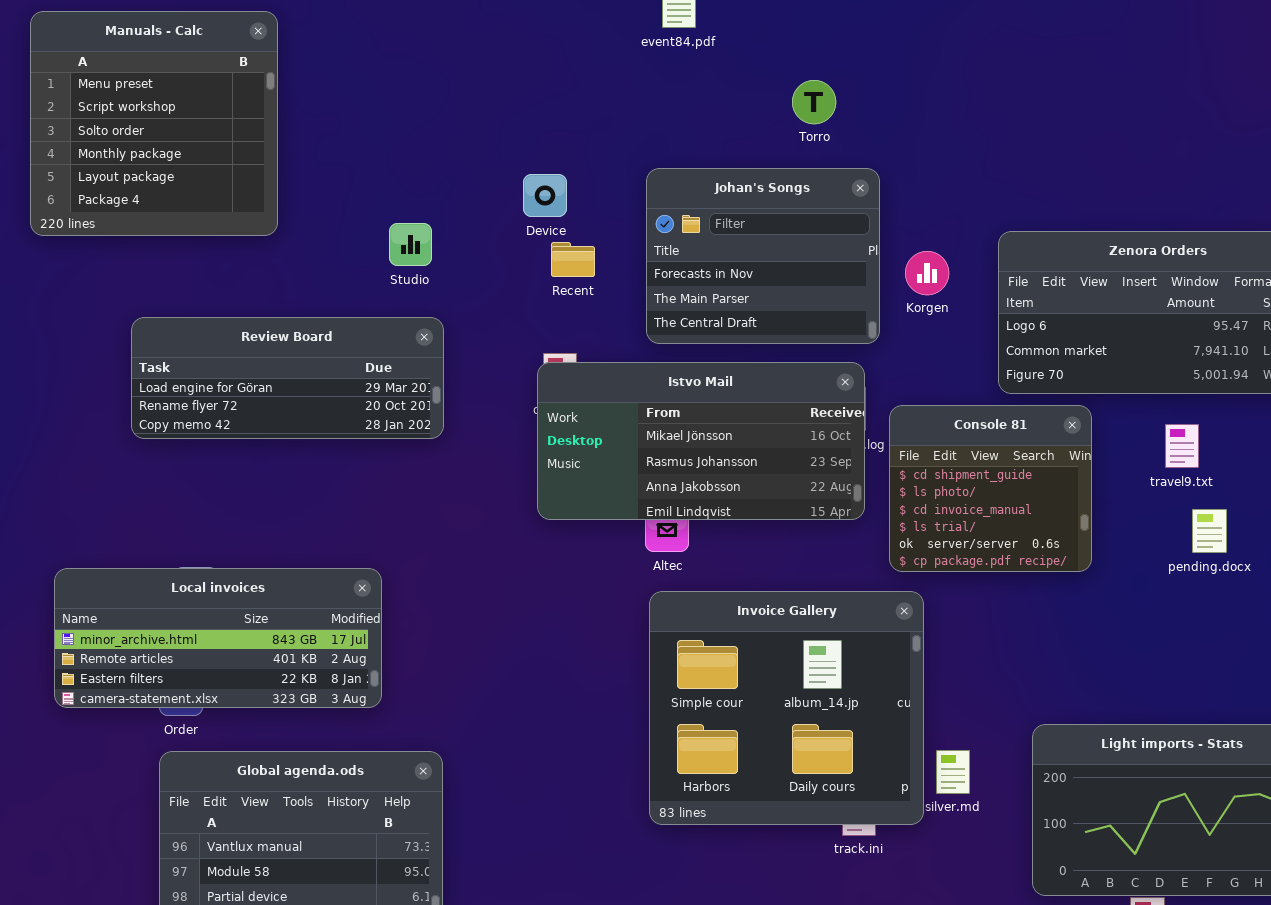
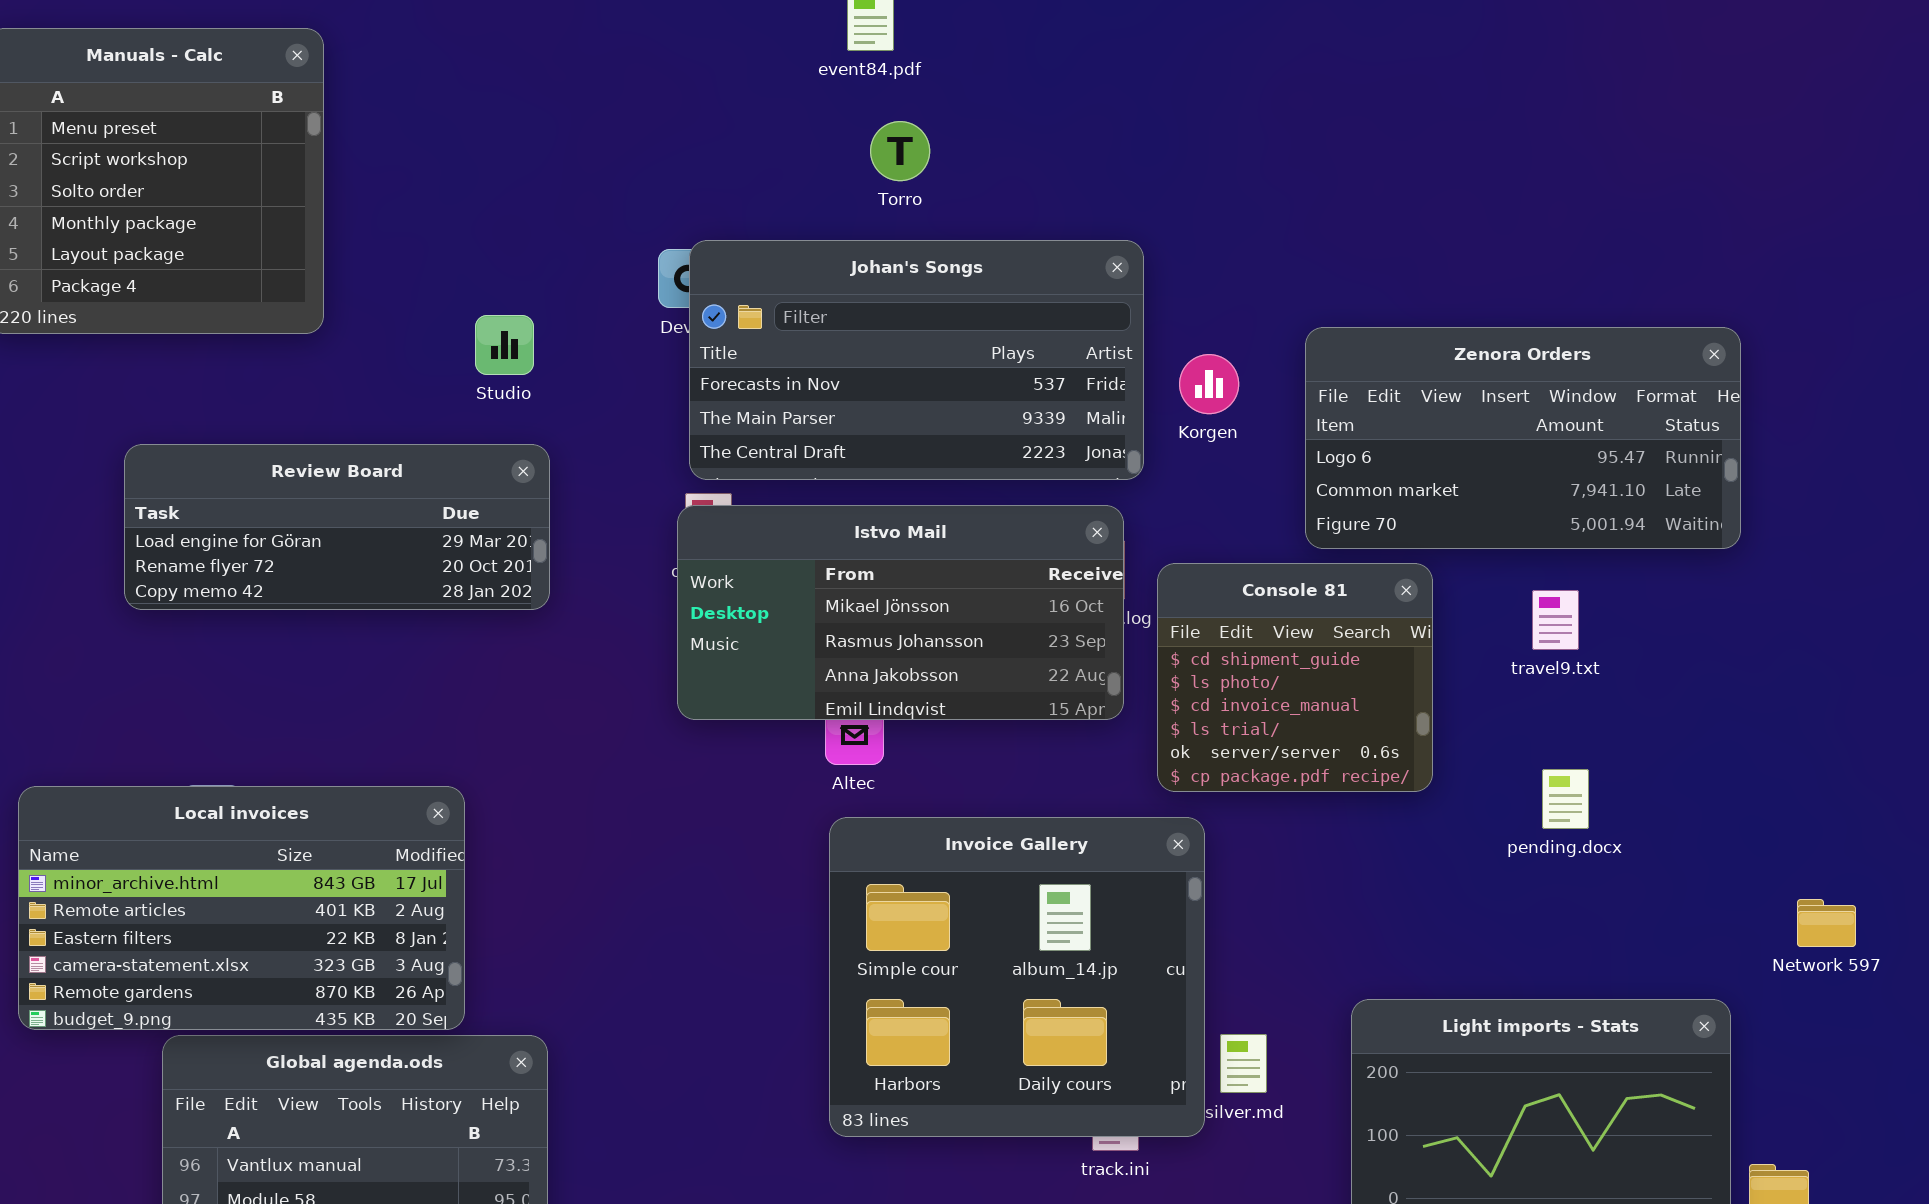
Torro: [792,80,836,124] -> [870,121,930,181], moved
Johan's Songs: [646,168,880,344] -> [689,240,1144,480], resized
pending.docx: [1192,509,1227,553] -> [1542,769,1589,829], moved
Local invoices: [54,568,382,708] -> [18,786,465,1030], resized

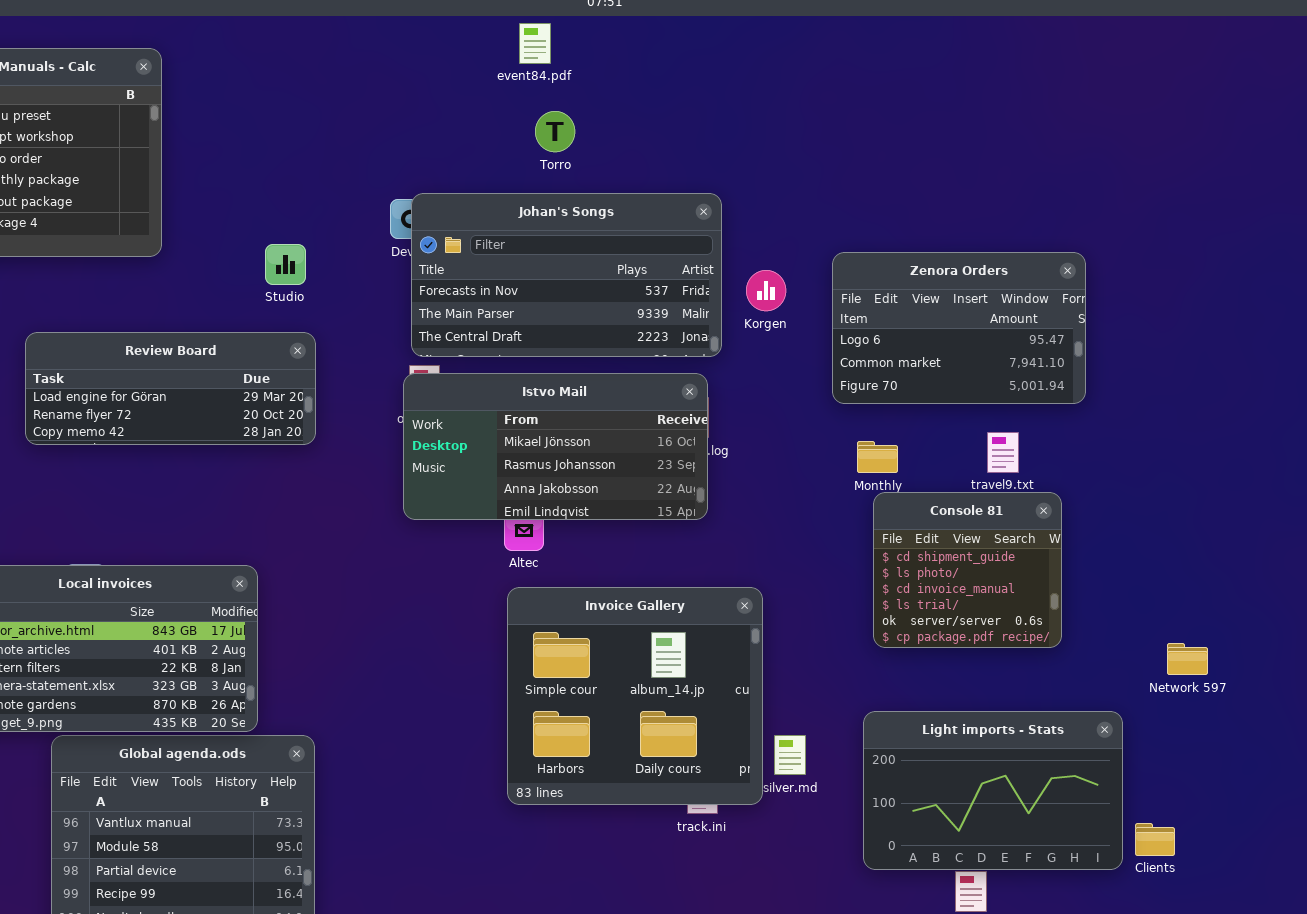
Zenora Orders: [1305,327,1741,549] -> [832,252,1086,404], resized
Console 81: [1157,563,1433,792] -> [873,492,1062,648], moved

